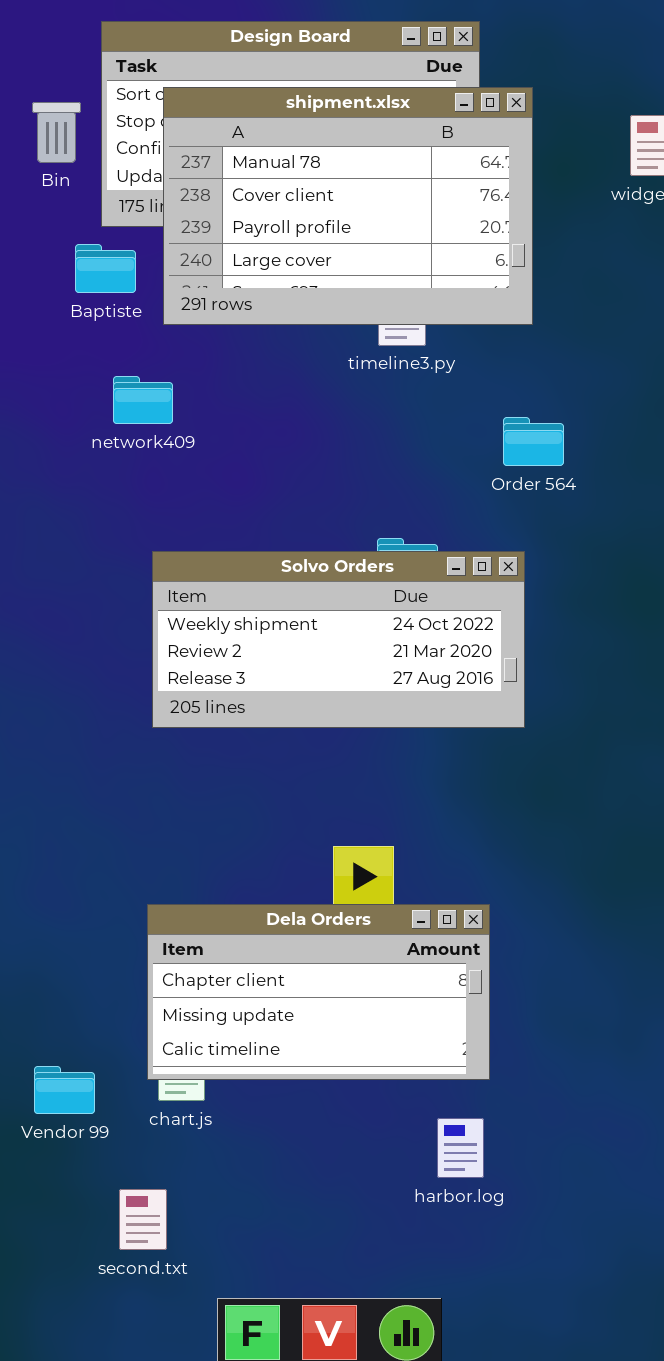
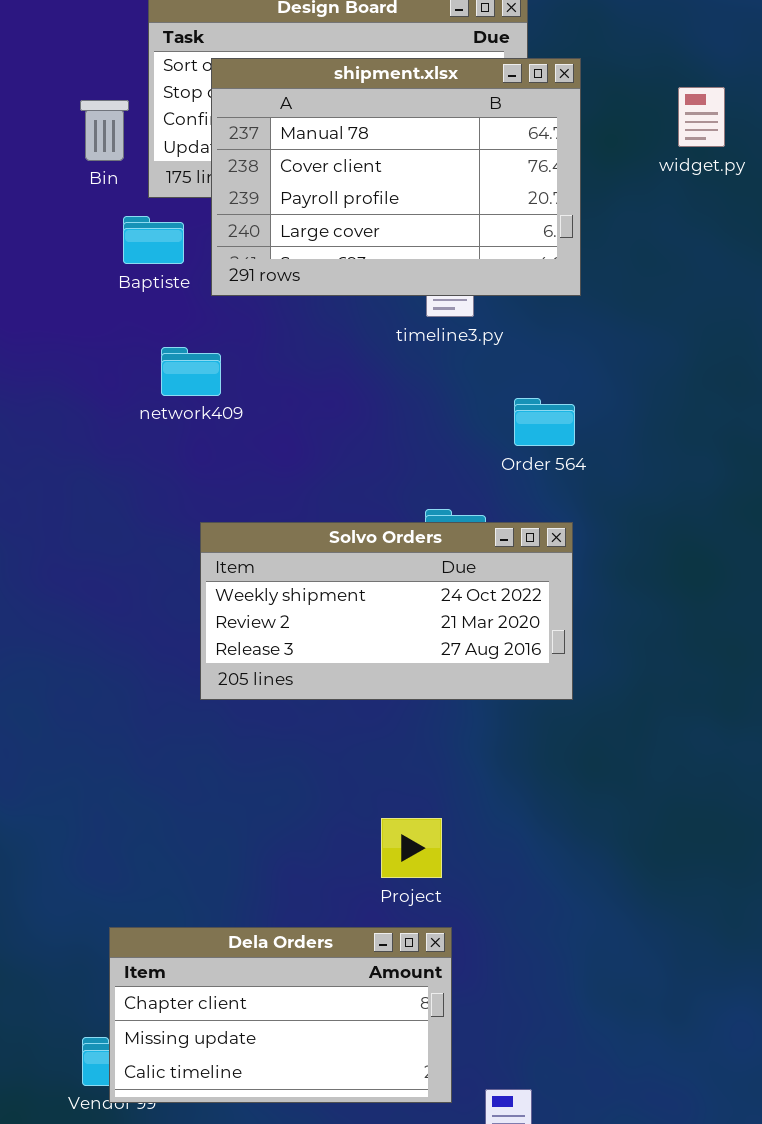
Bin: [32,102,81,163] -> [80,100,129,161], moved
Order 564: [503,417,564,466] -> [514,398,575,446], moved
Dela Orders: [147,904,490,1080] -> [109,927,452,1103], moved

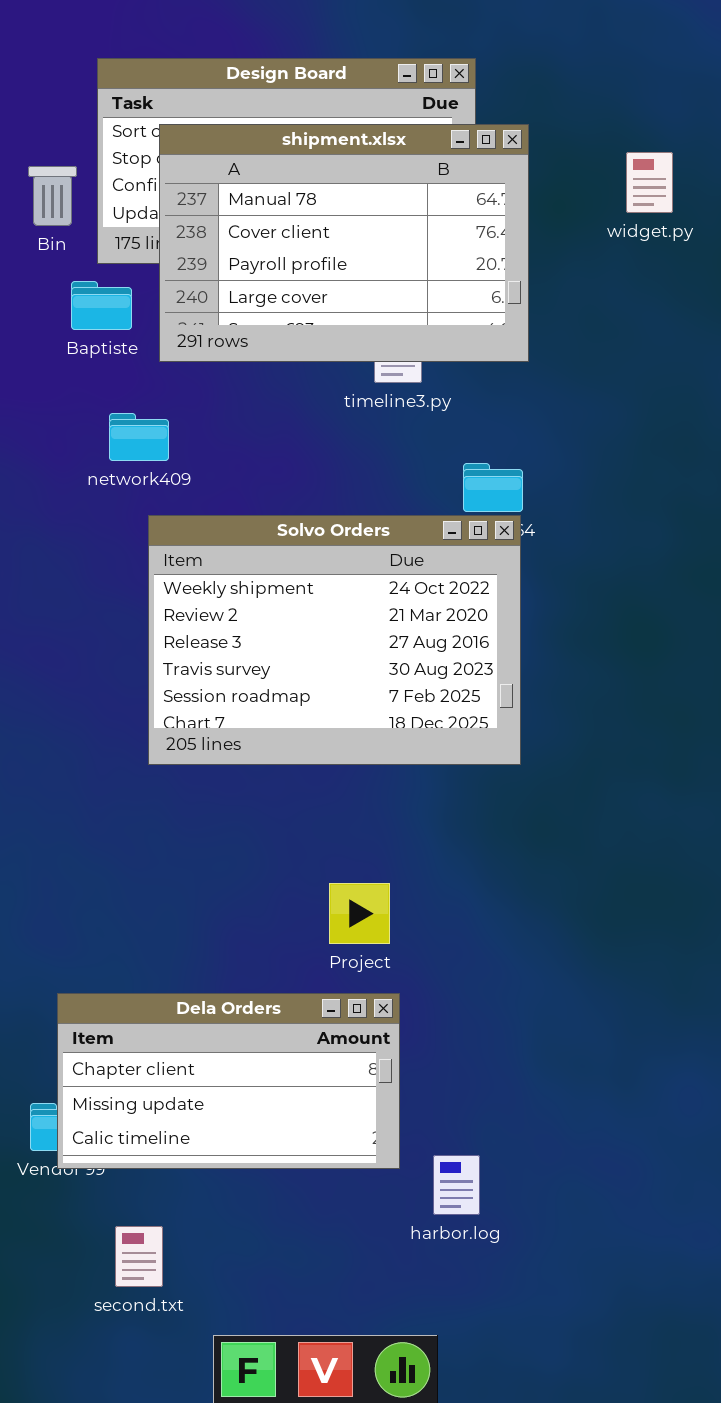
Solvo Orders: [200,522,573,700] -> [148,515,521,765], resized

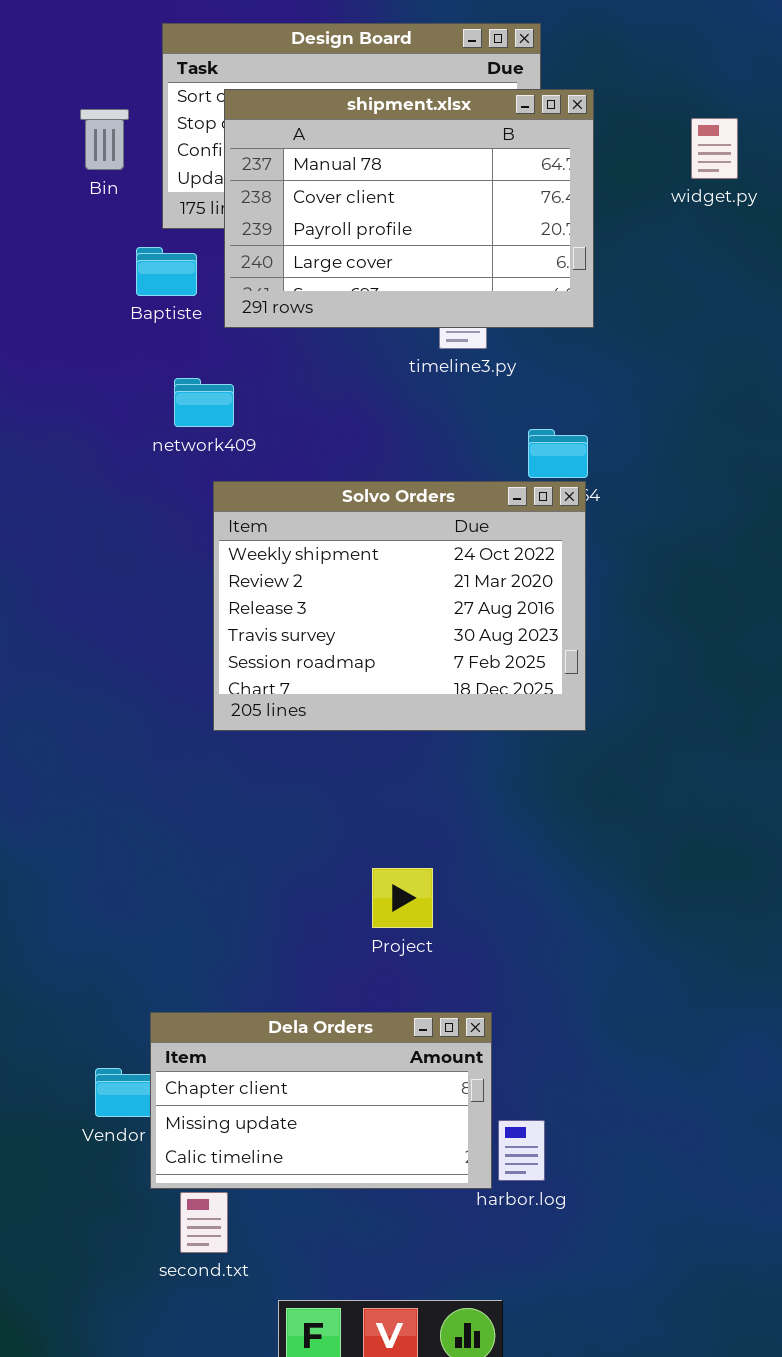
Bin: [28,166,77,226] -> [80,109,129,170], moved
Project: [329,883,390,944] -> [372,868,433,928], moved
Dela Orders: [57,993,400,1169] -> [150,1012,492,1189], moved

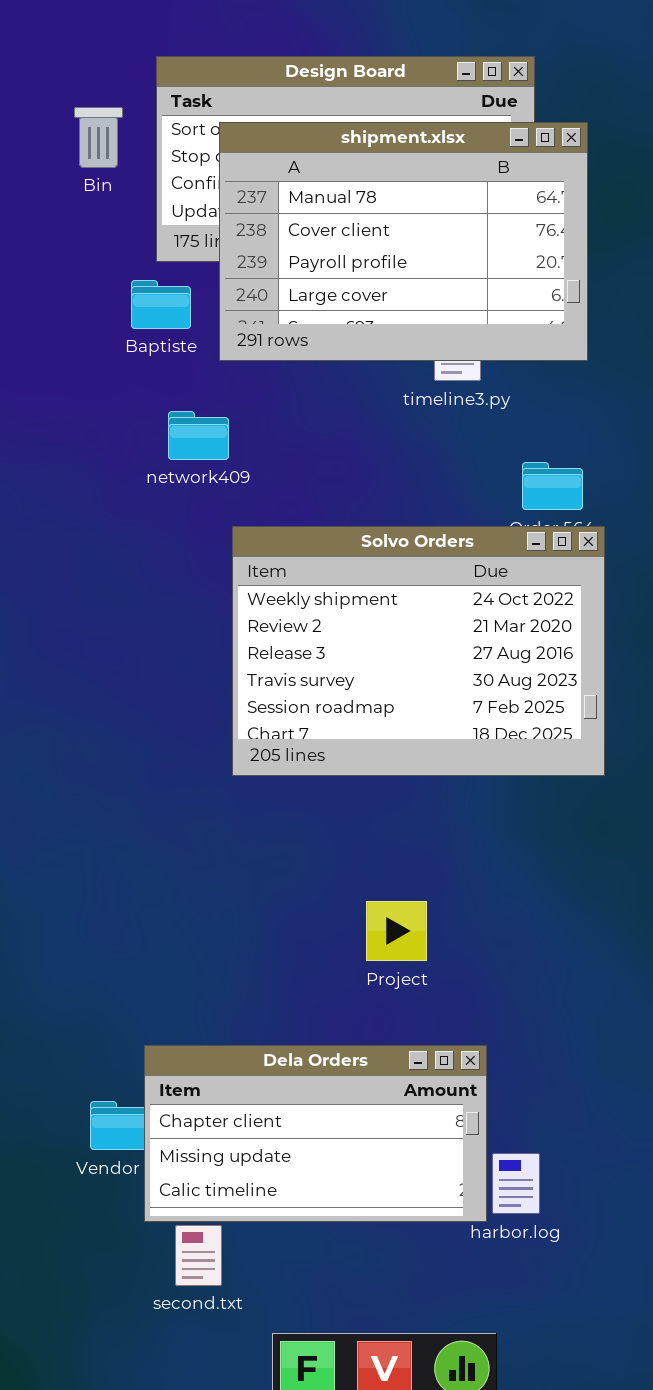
Bin: [80,109,129,170] -> [74,107,123,168], moved
Solvo Orders: [213,481,586,731] -> [232,526,605,776], moved

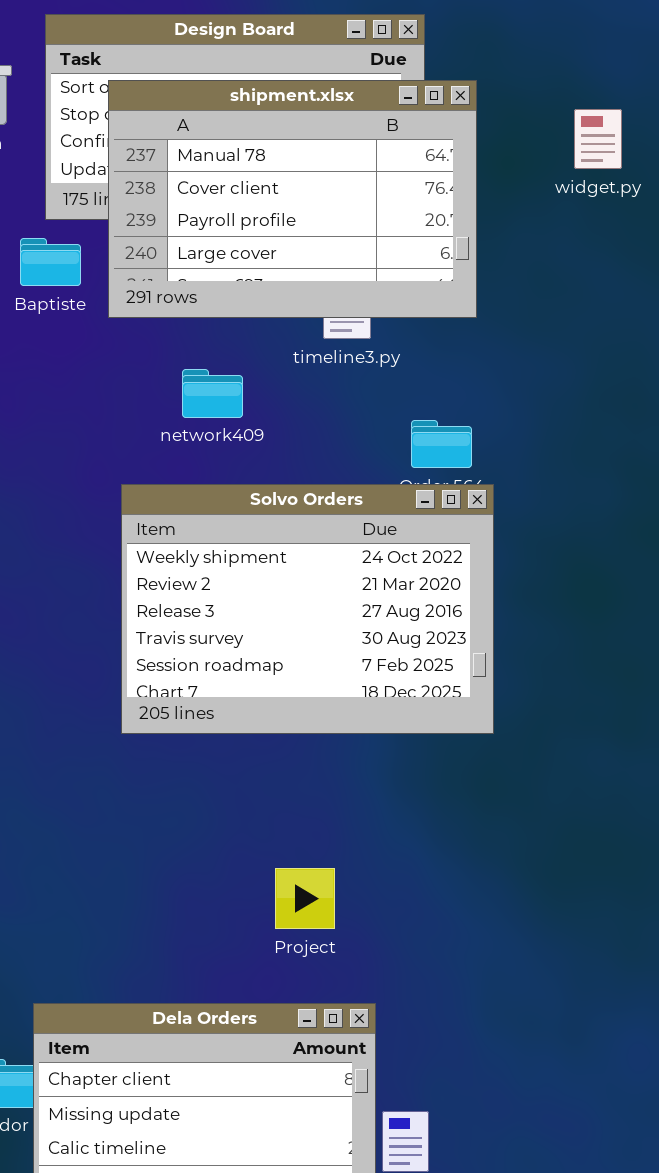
network409: [168,411,229,460] -> [182,369,243,418], moved
Project: [366,901,427,961] -> [275,868,335,929], moved

